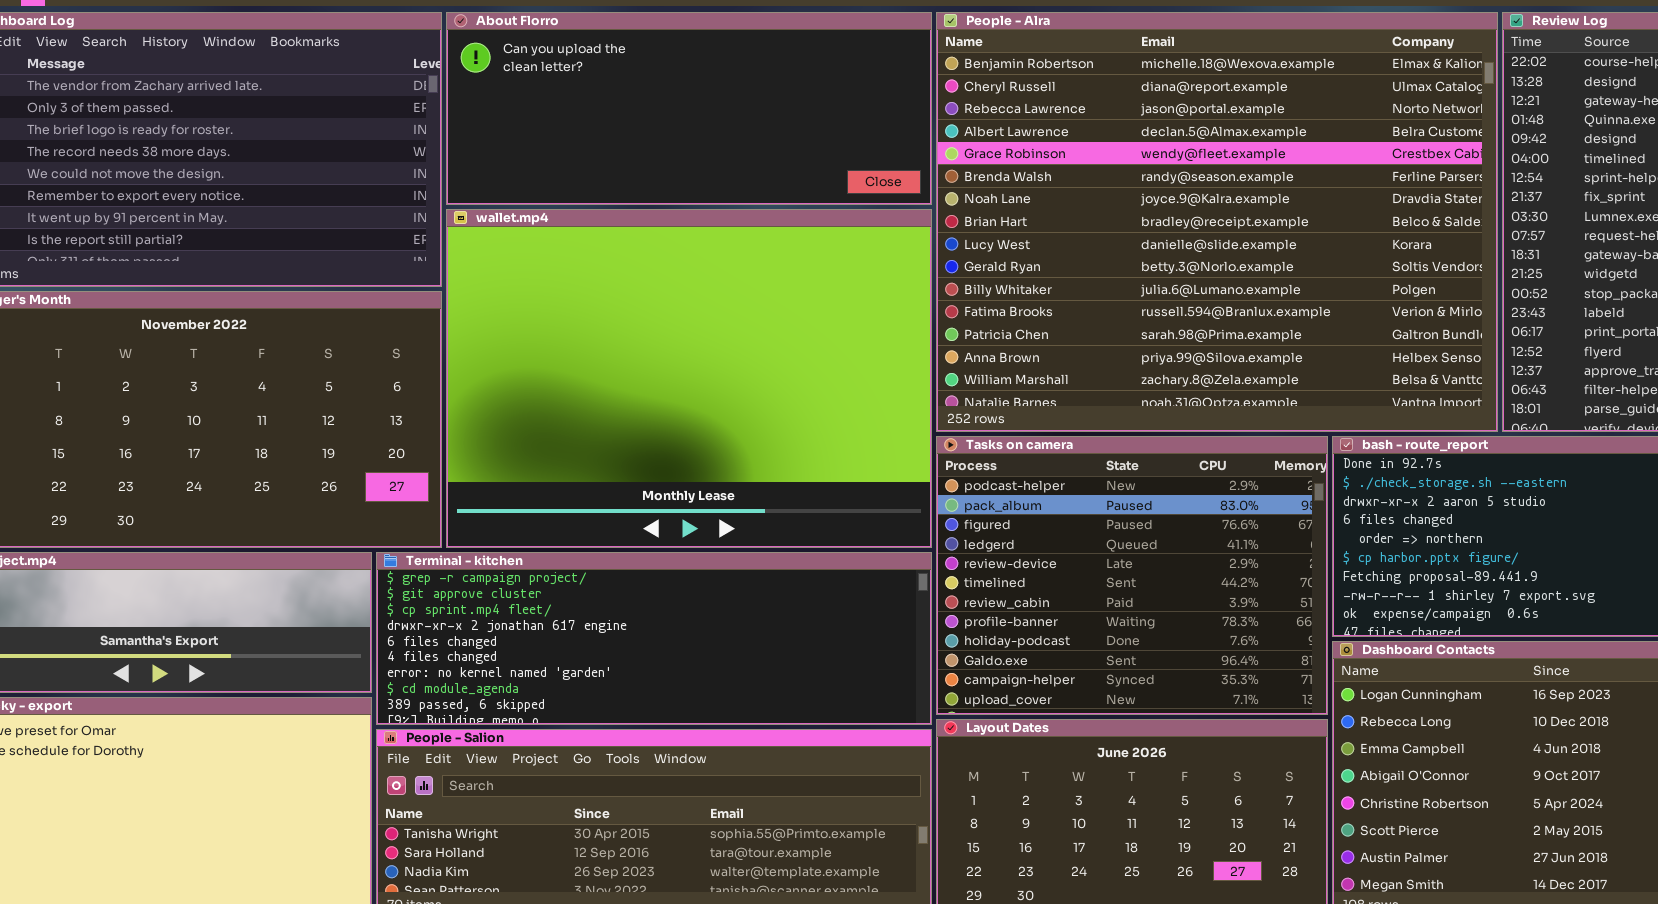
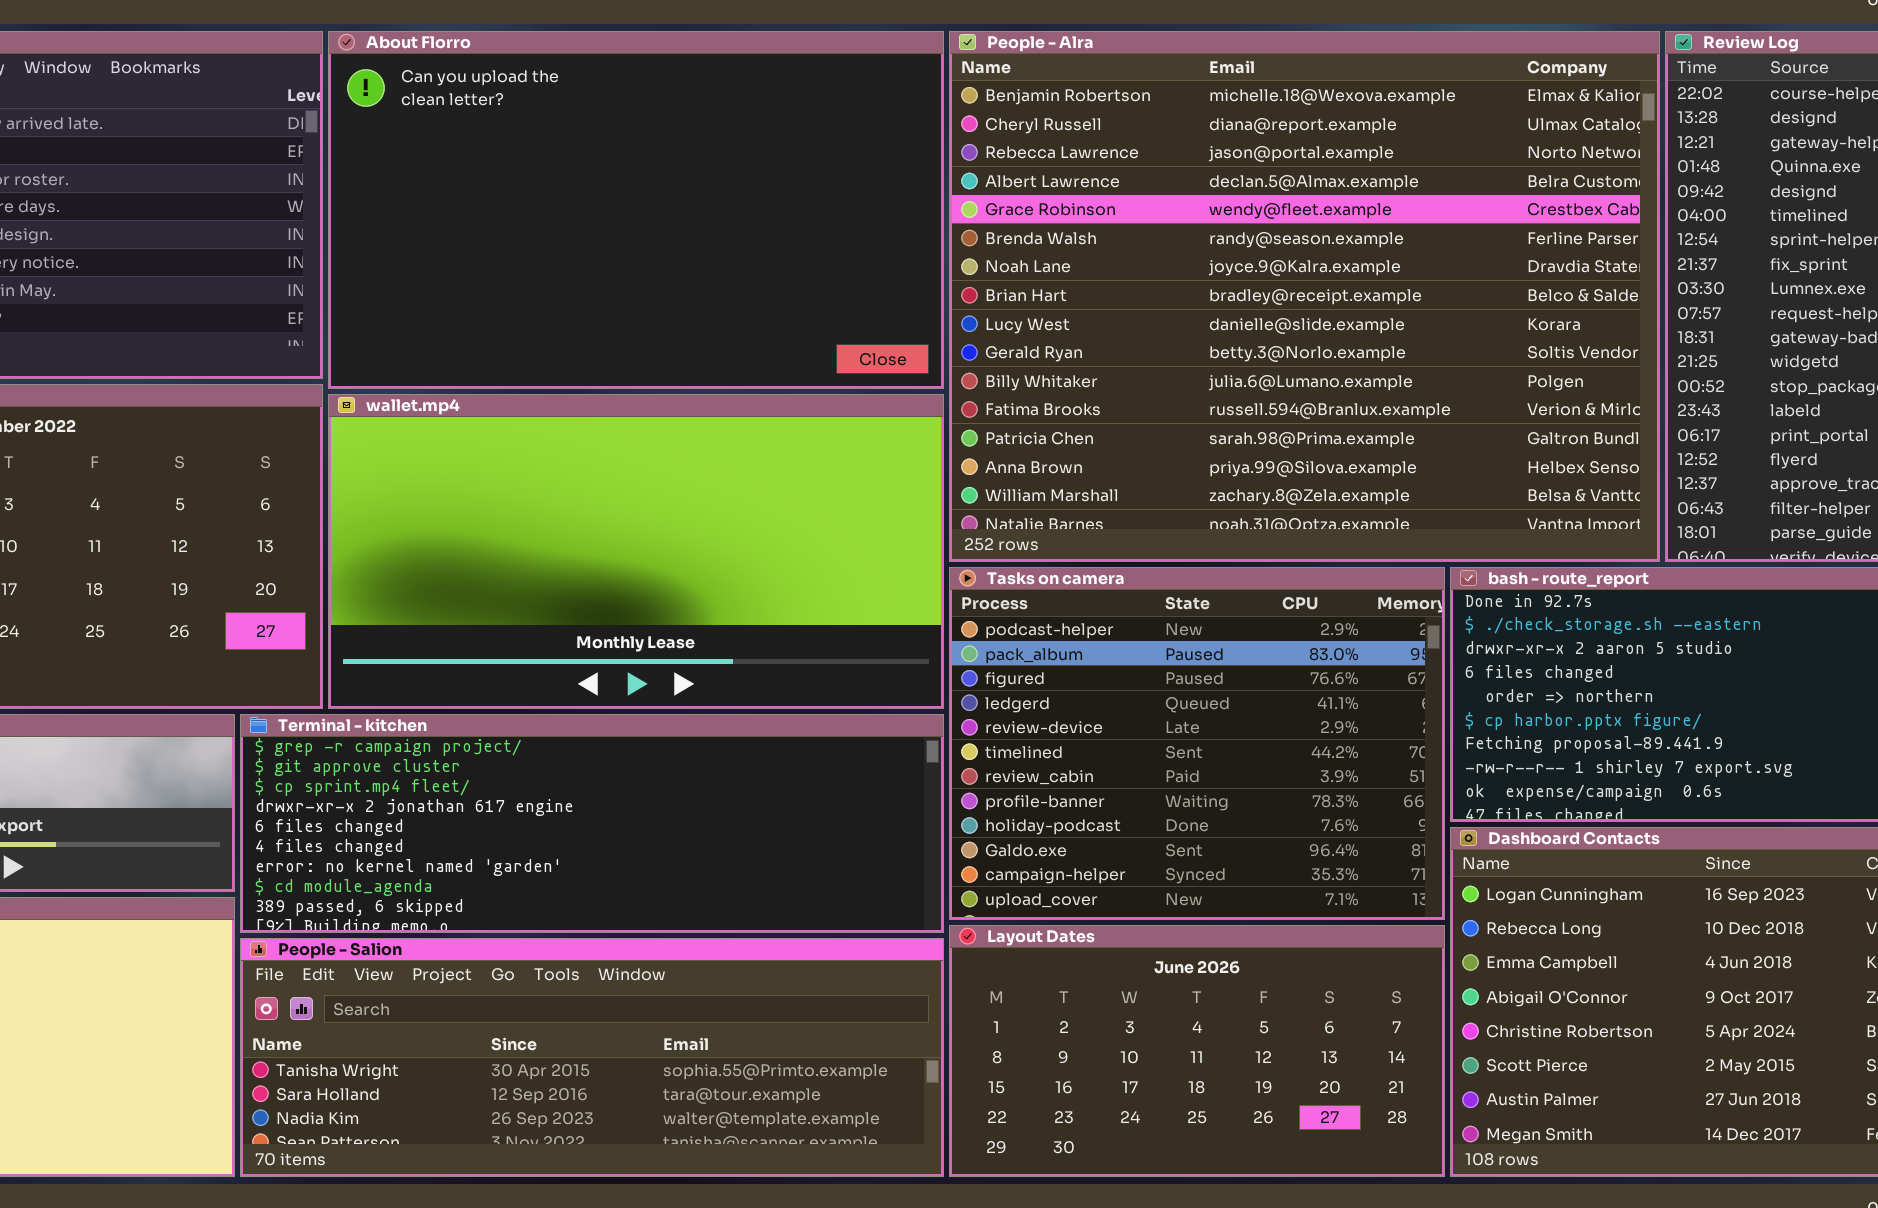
About Florro: [446,12,932,205] -> [328,31,944,389], resized
wallet.mp4: [446,209,932,548] -> [328,394,944,709], resized

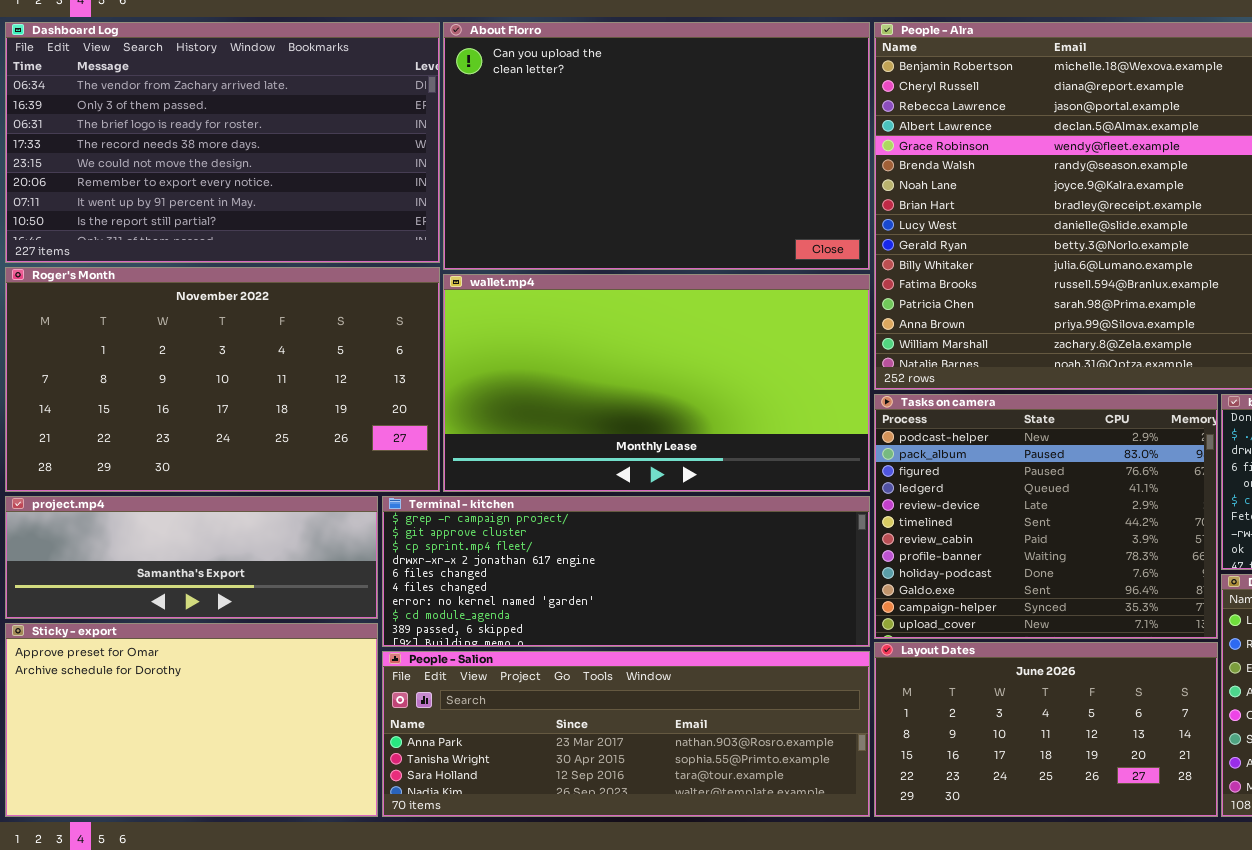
People - Salion: [240,938,944,1177] -> [382,651,870,817], scrolled up 1 row

